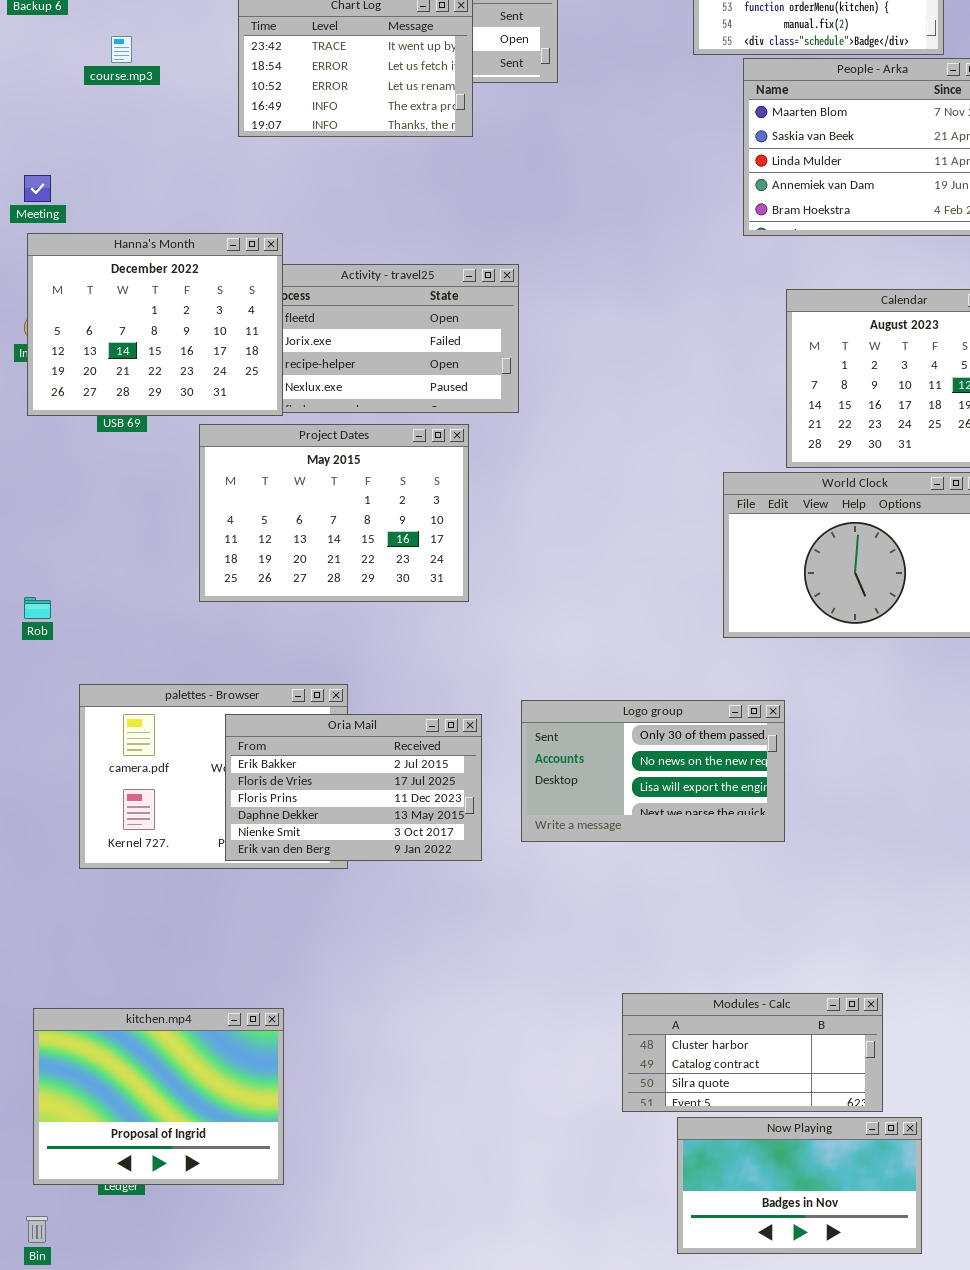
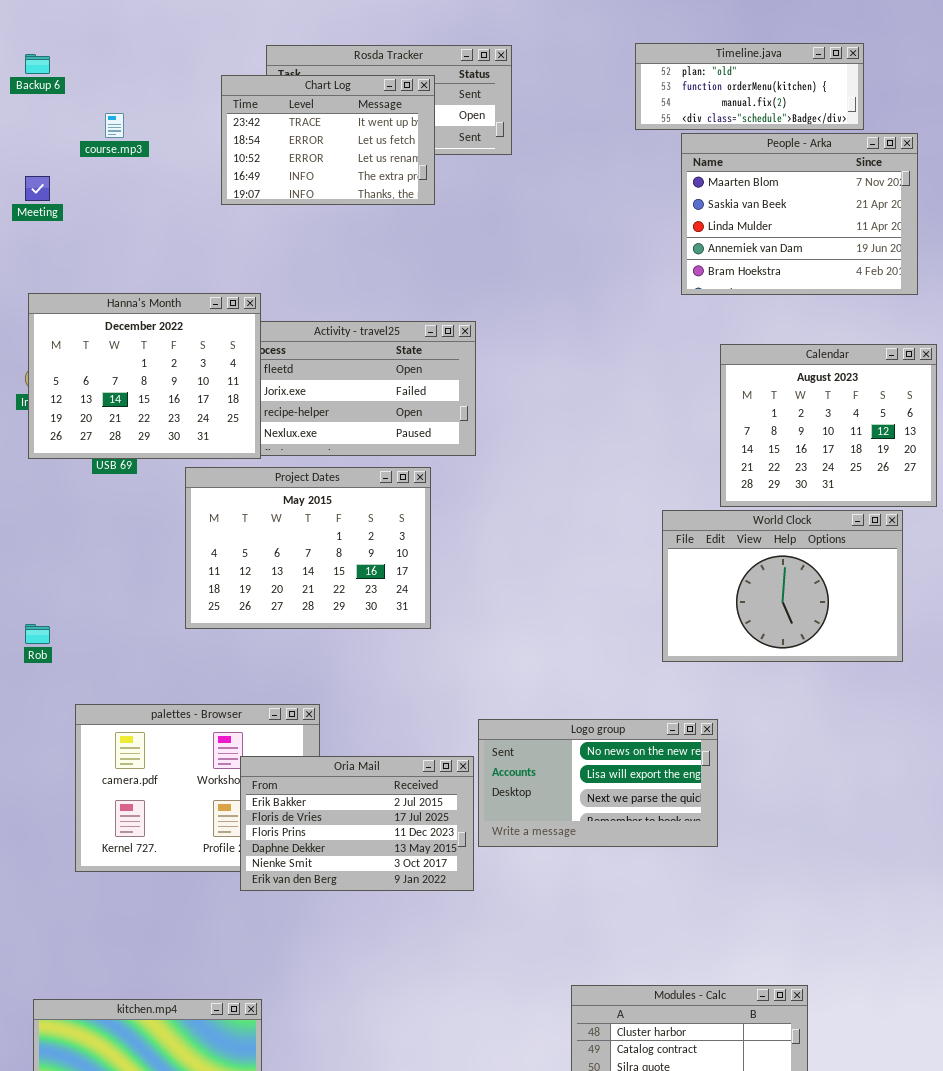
Meeting: [24,175,51,202] -> [25,176,50,201], moved
Logo group: [521,700,785,842] -> [478,719,718,847], scrolled down 1 row
Oria Mail: [225,714,482,861] -> [240,756,474,891], moved

